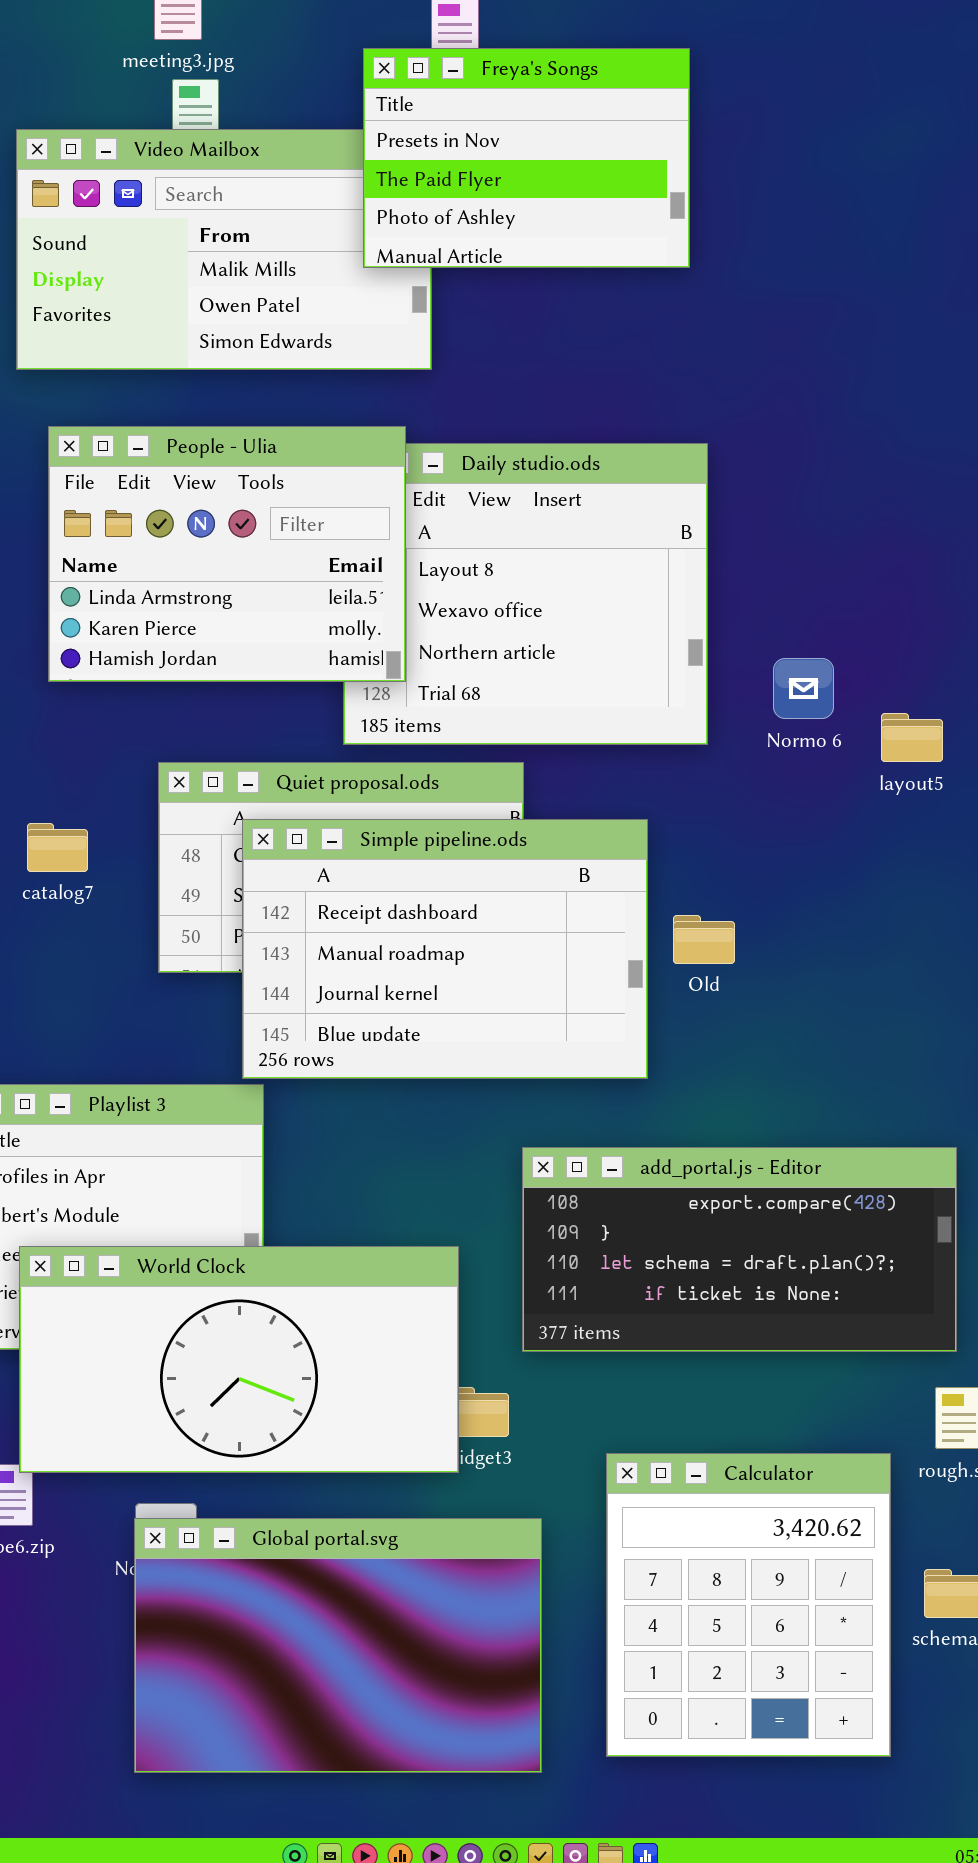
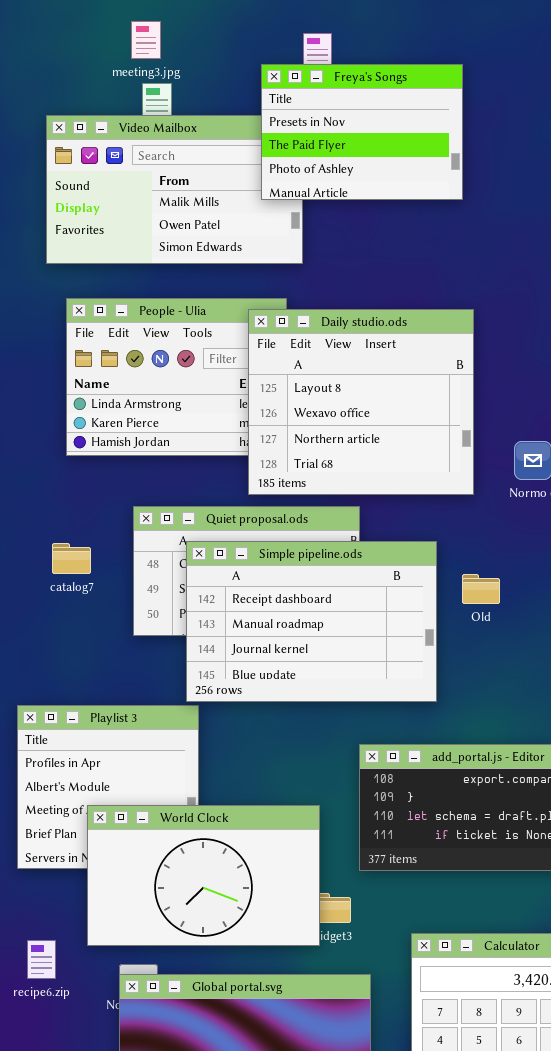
Daily studio.ods: [343,443,708,745] -> [248,309,474,495], raised
Old: [673,915,735,964] -> [462,574,500,604], moved
World Clock: [19,1246,459,1473] -> [87,805,320,946], resized

